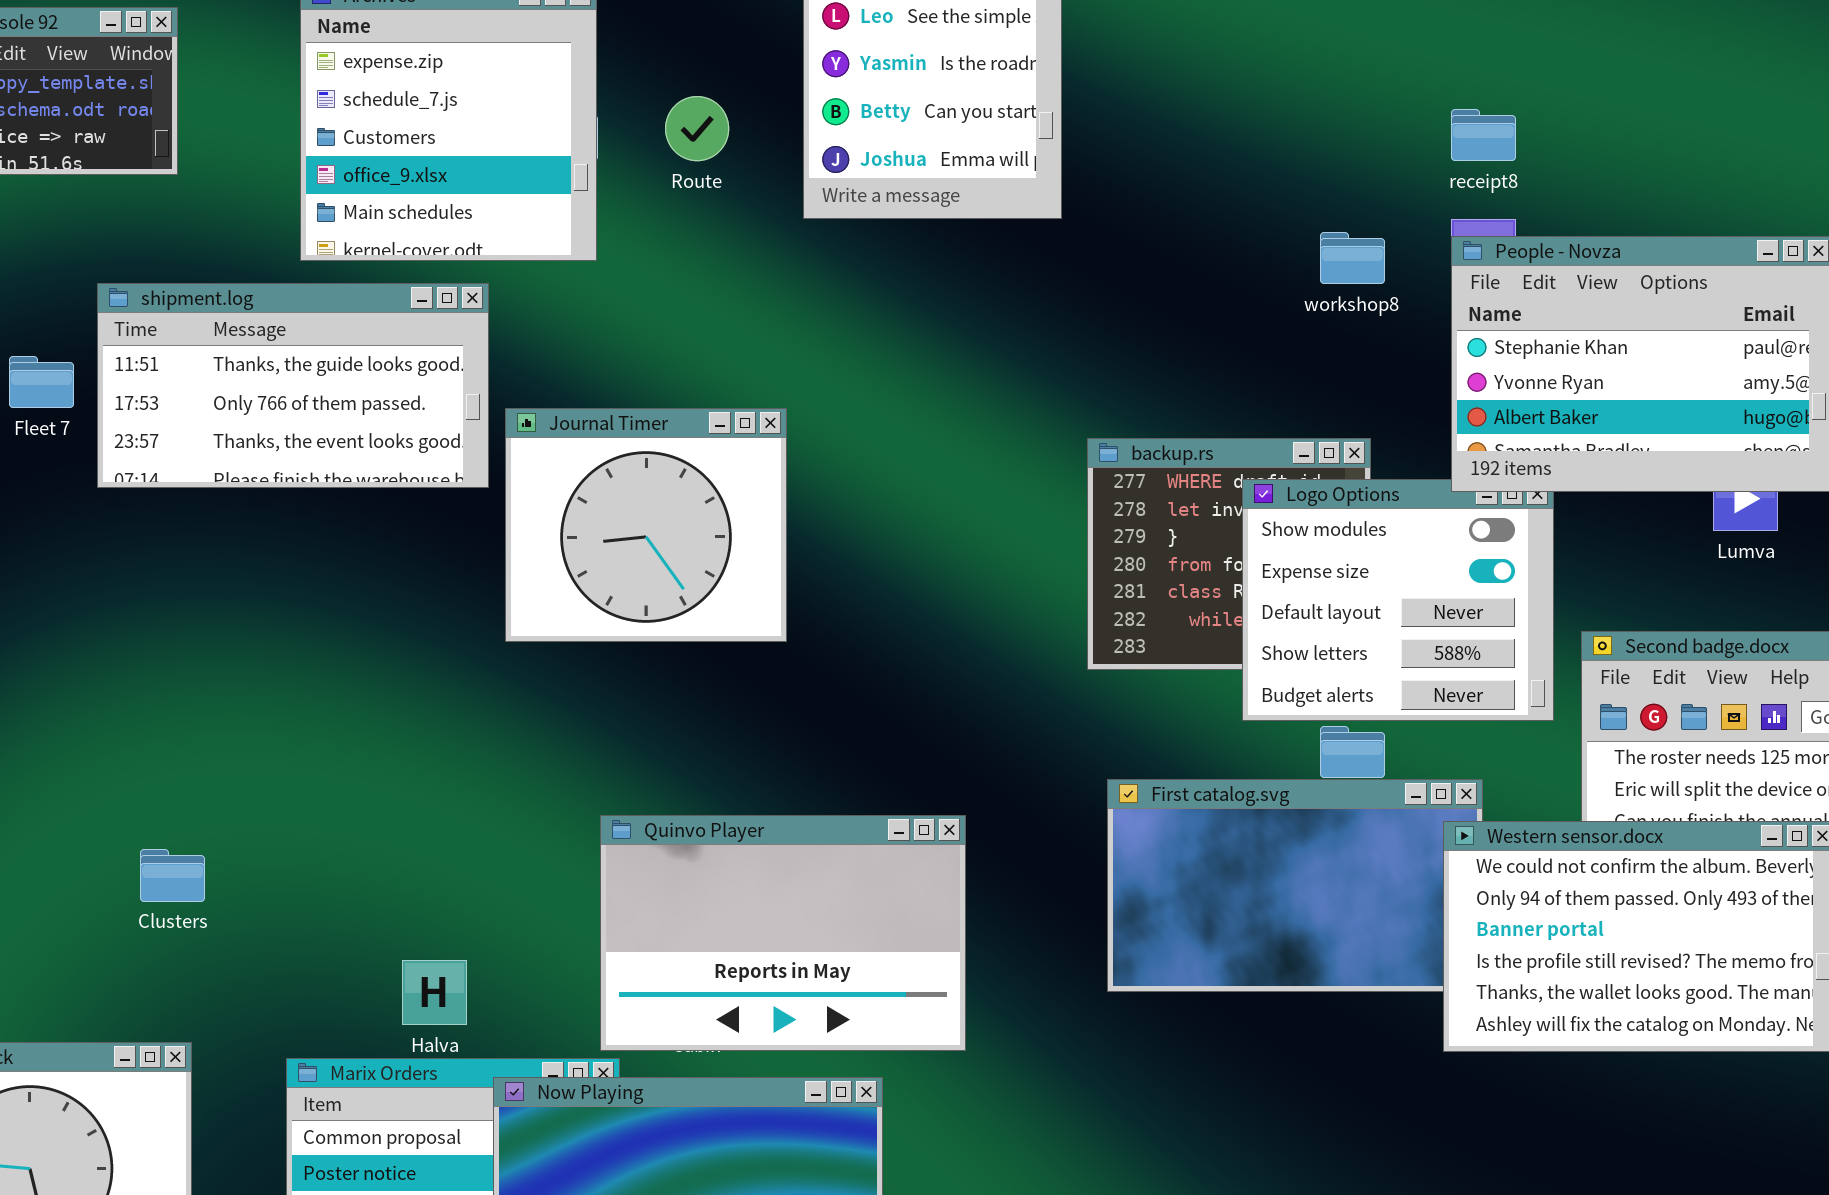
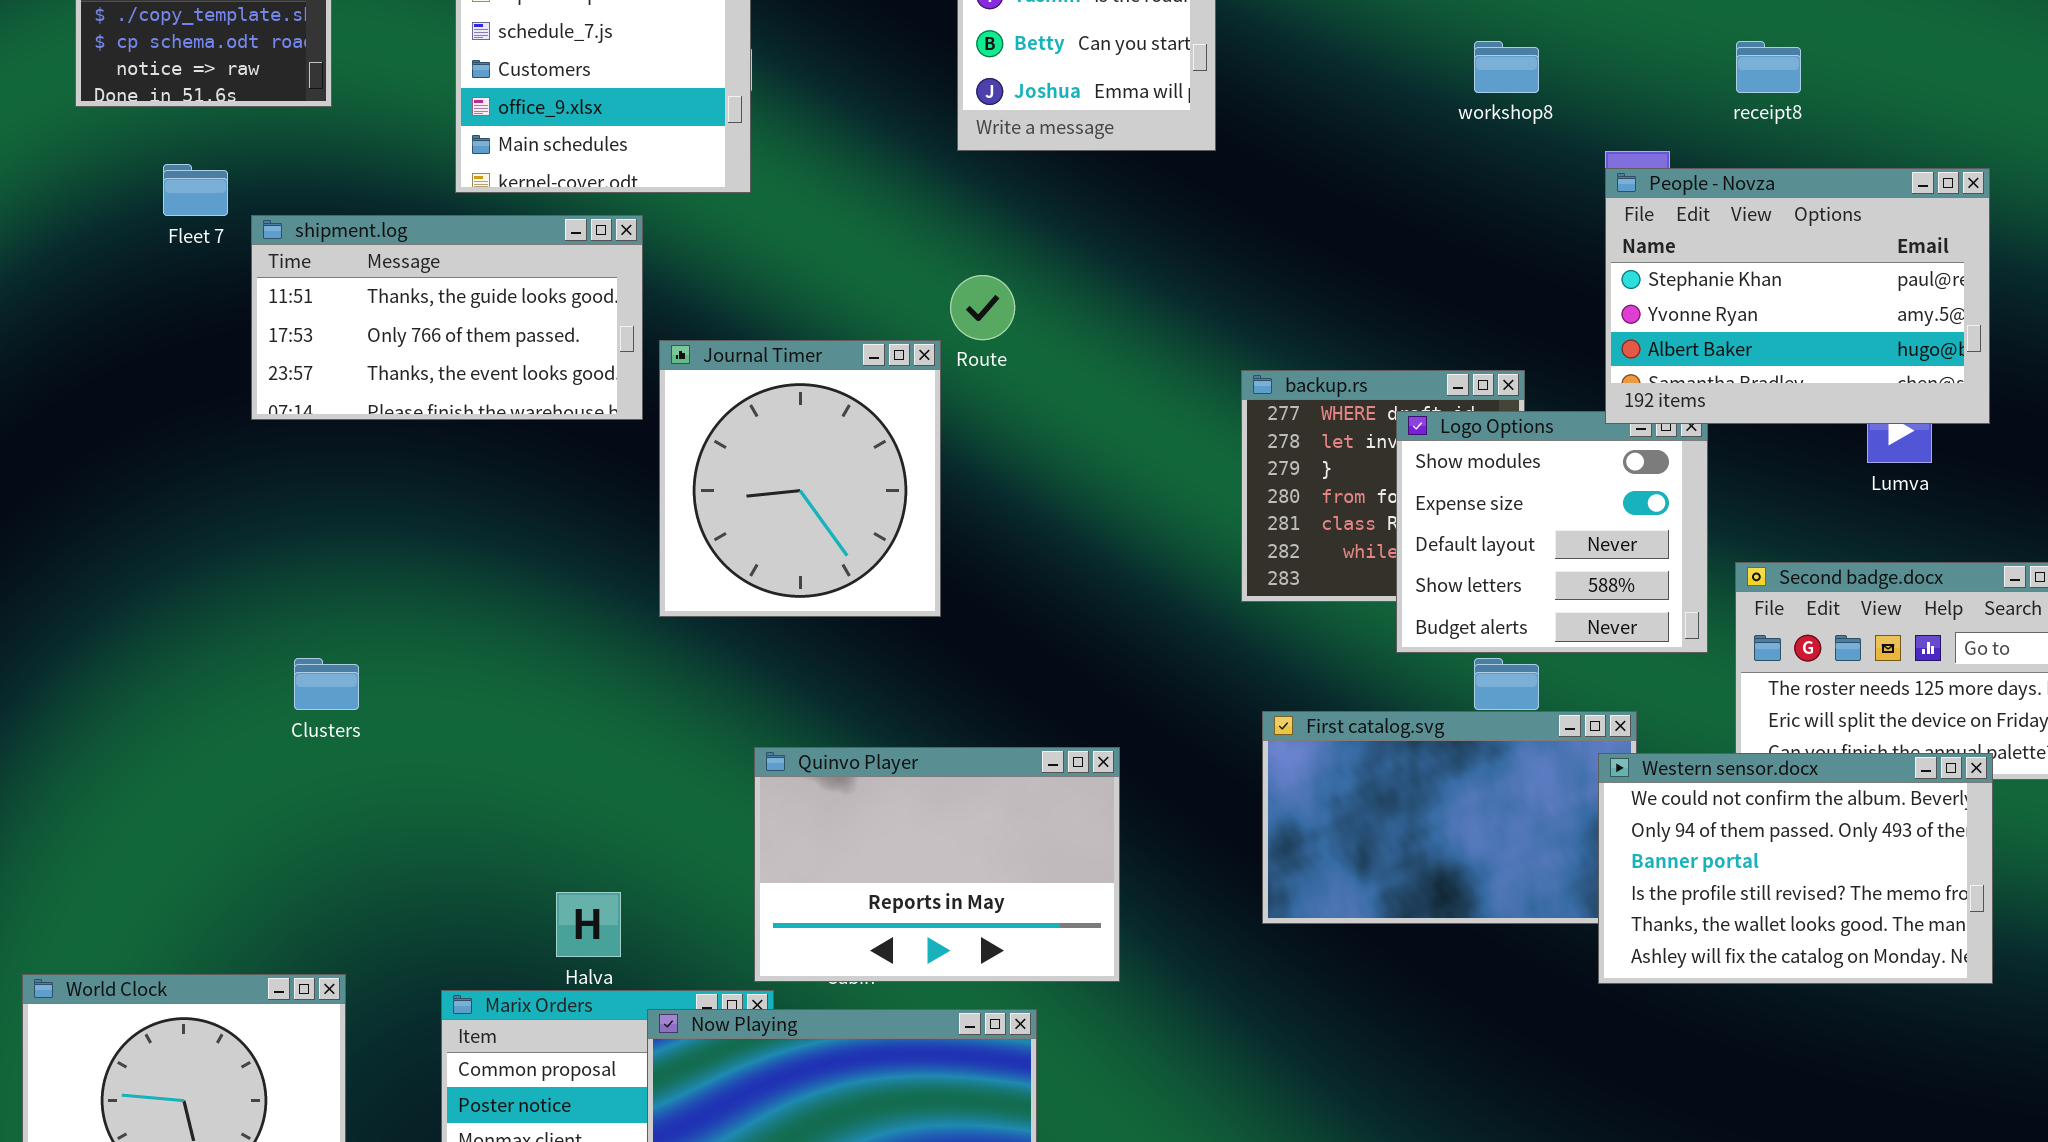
Route: [665,96,729,161] -> [950,275,1015,340], moved
receipt8: [1451,109,1516,161] -> [1736,41,1801,93], moved
workshop8: [1320,232,1385,284] -> [1474,41,1539,93], moved
Fleet 7: [9,356,74,408] -> [163,164,228,216], moved
Journal Timer: [505,408,787,642] -> [659,340,941,617], resized
Clusters: [140,849,205,902] -> [294,658,359,710], moved

